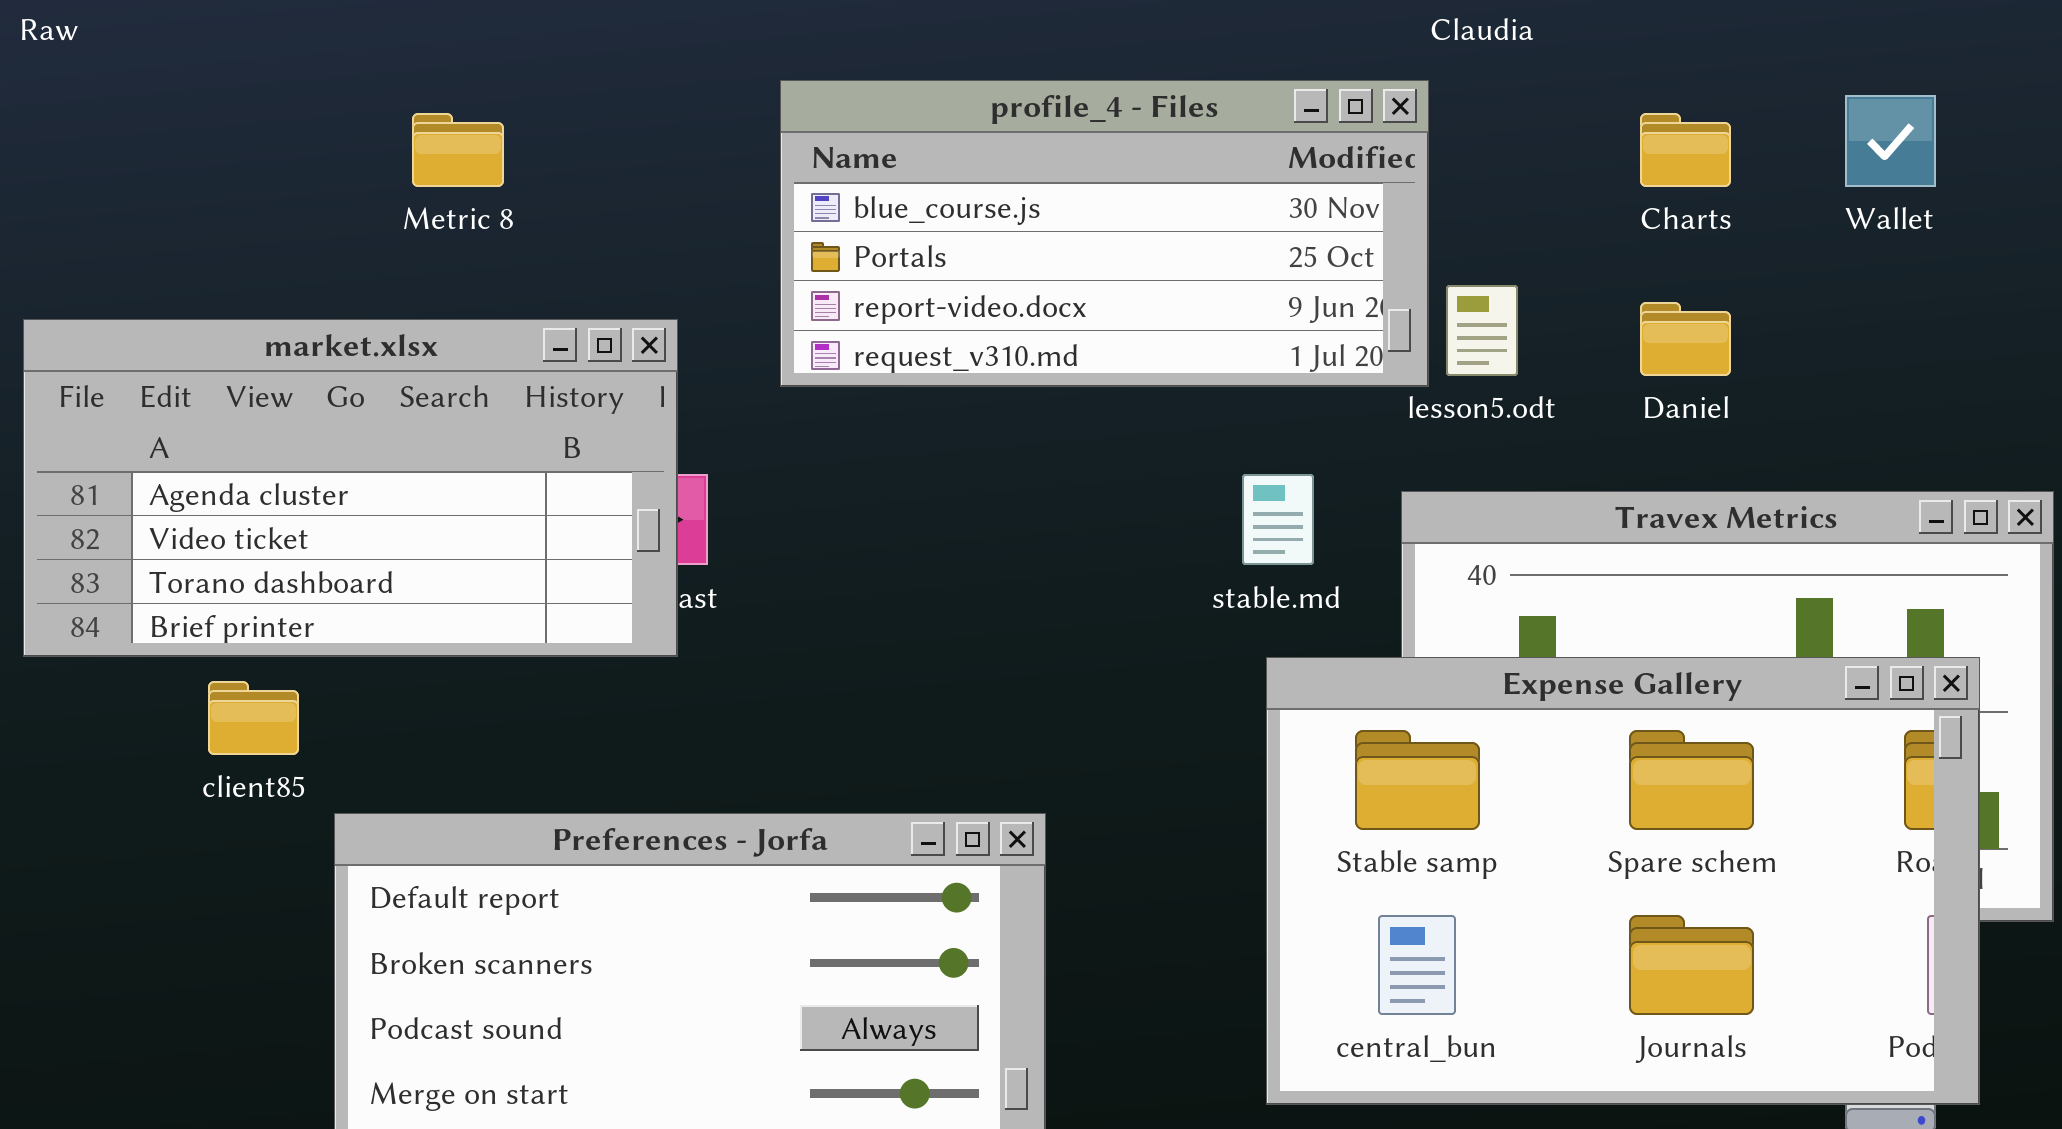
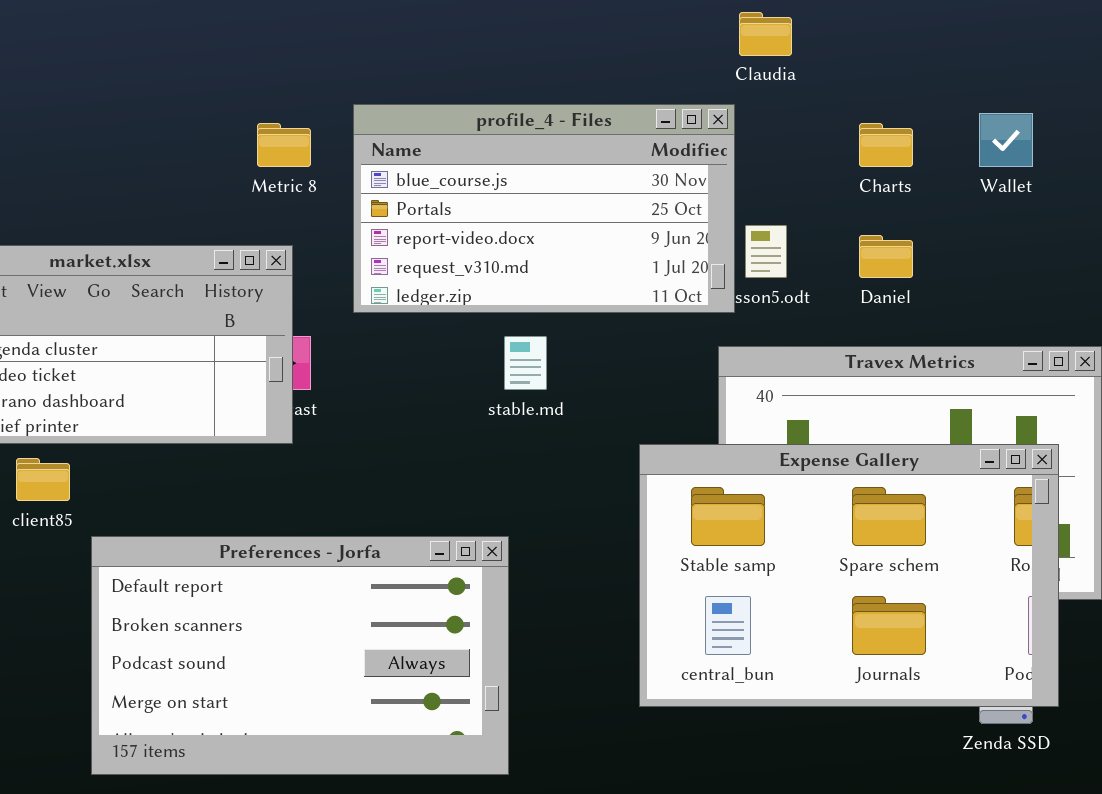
profile_4 - Files: [780,80,1429,387] -> [353,104,735,313], resized
Metric 8: [412,113,504,187] -> [257,123,311,167], moved
stable.md: [1242,474,1314,565] -> [504,336,547,390], moved

